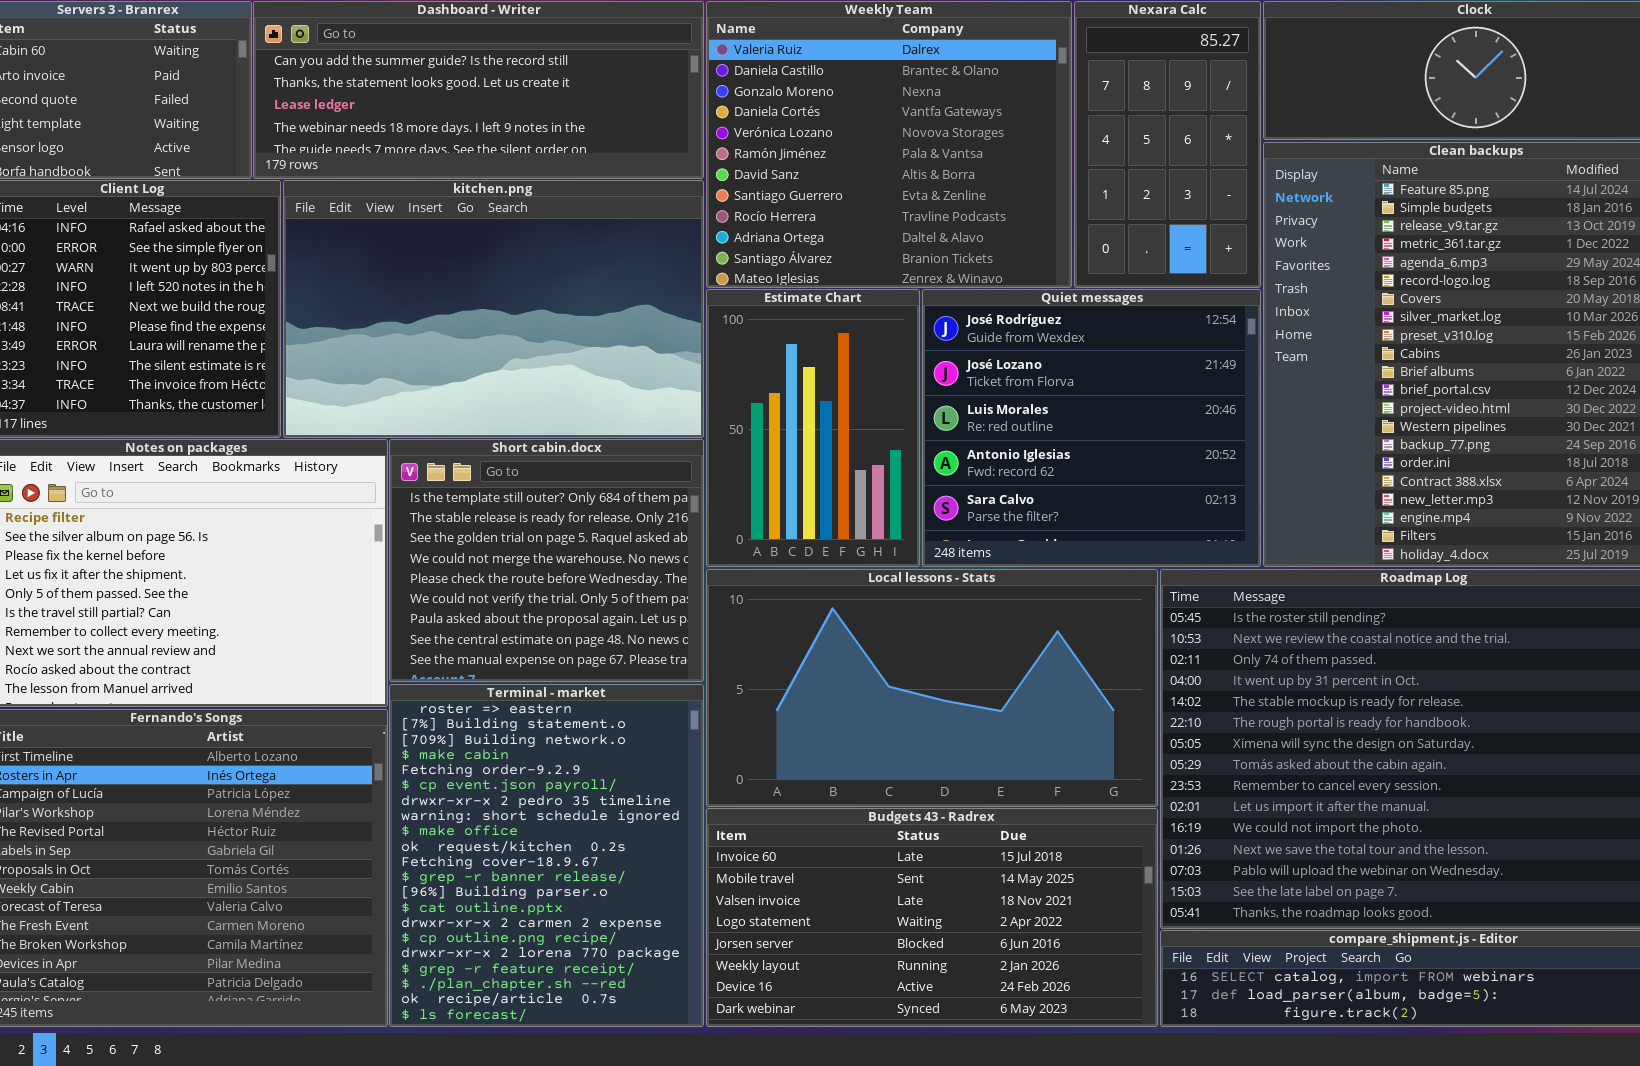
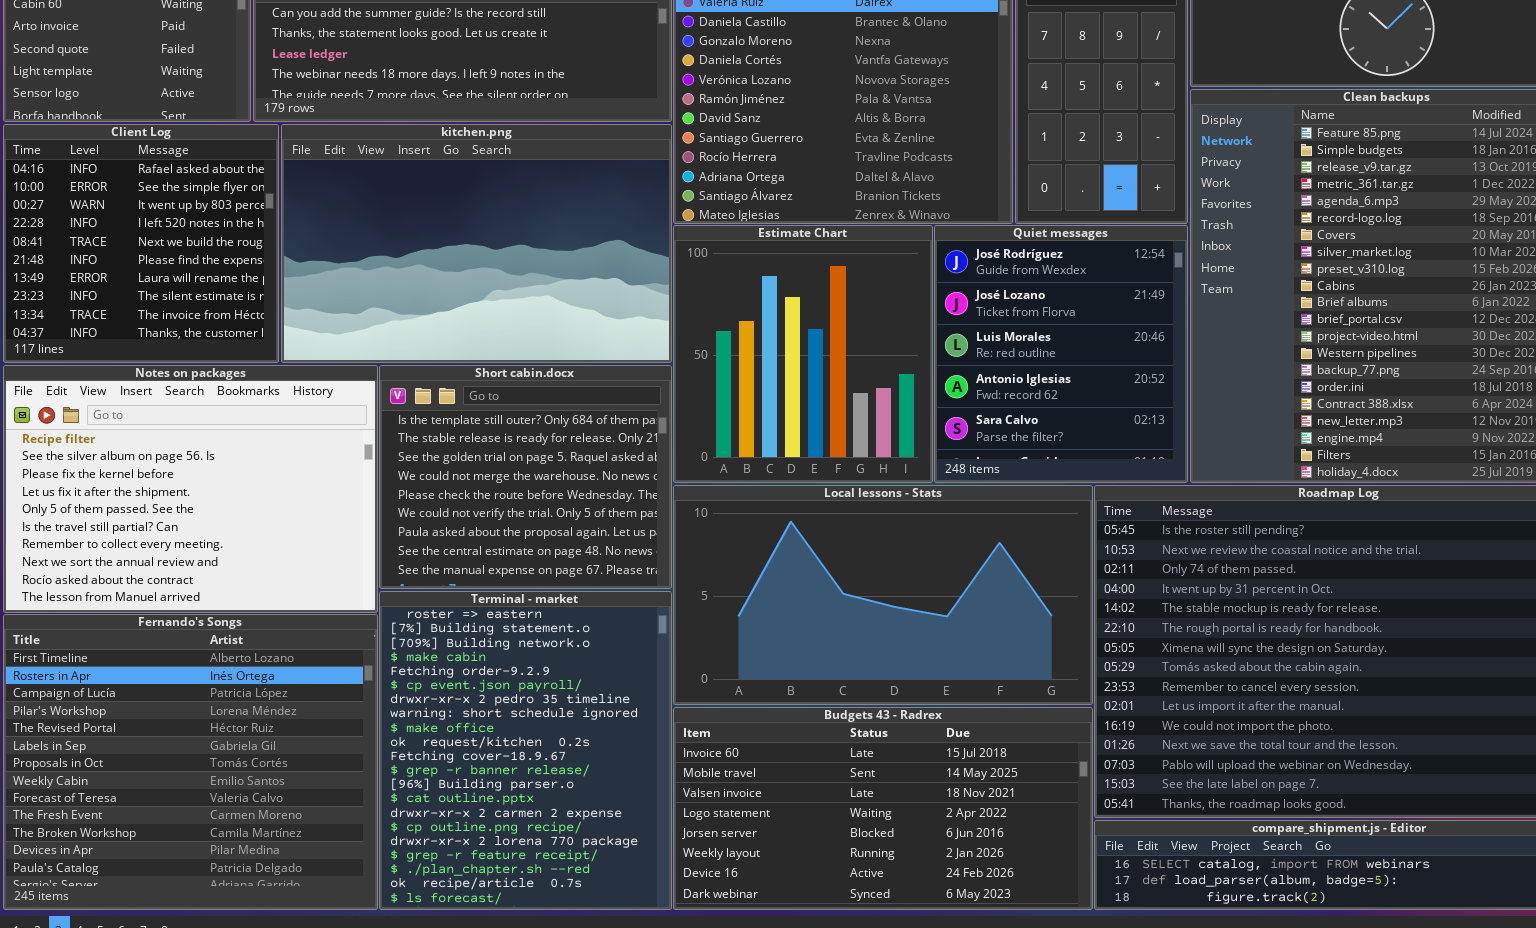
Estimate Chart: [706,289,920,567] -> [673,225,933,483], resized
Quiet messages: [922,289,1261,567] -> [934,225,1188,483], resized

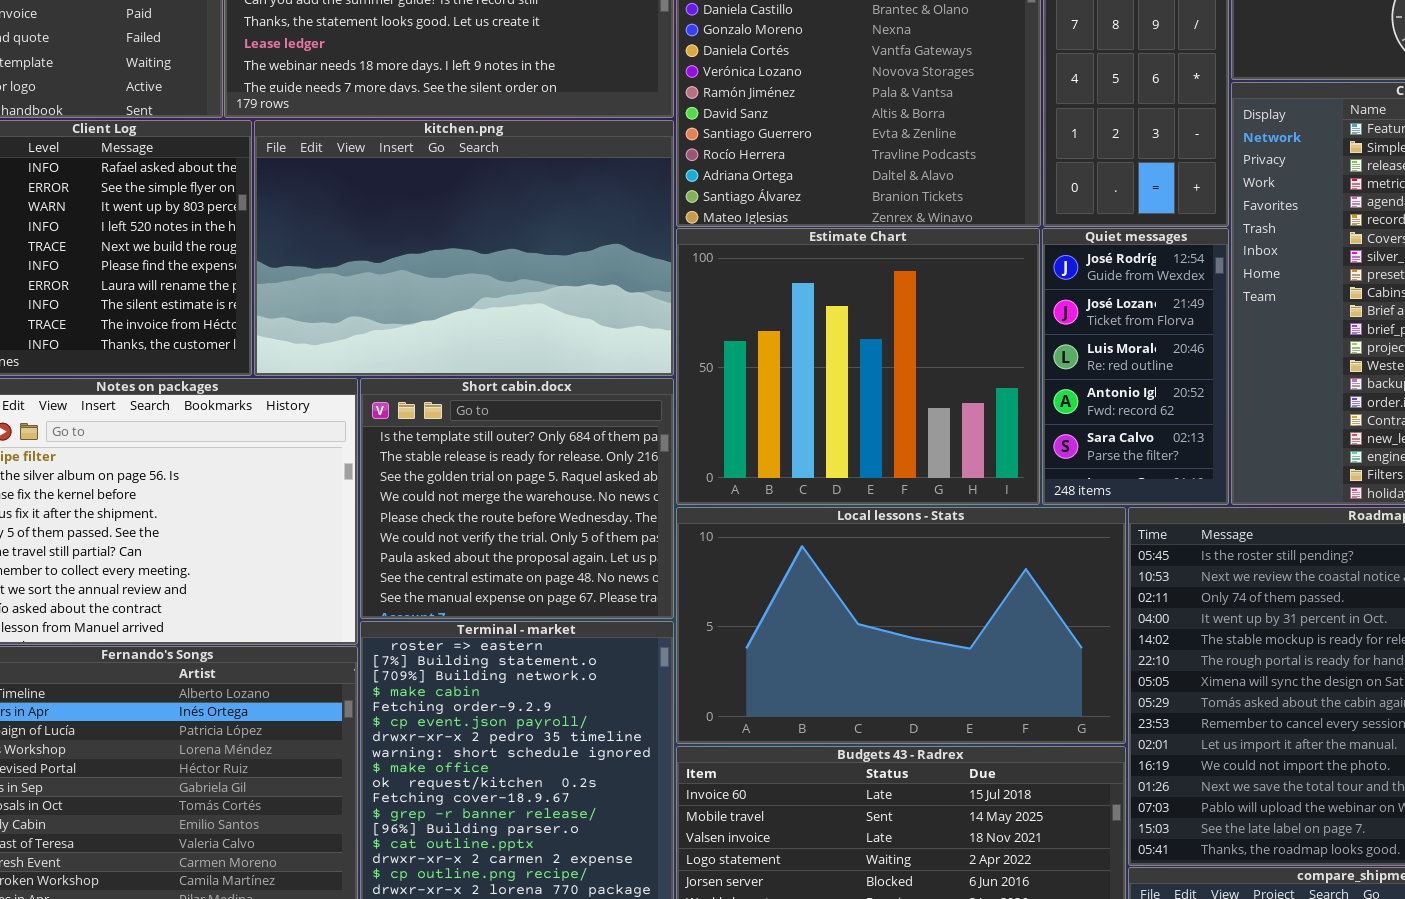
Estimate Chart: [673,225,933,483] -> [676,228,1040,505], resized
Quiet messages: [934,225,1188,483] -> [1042,228,1229,505], resized

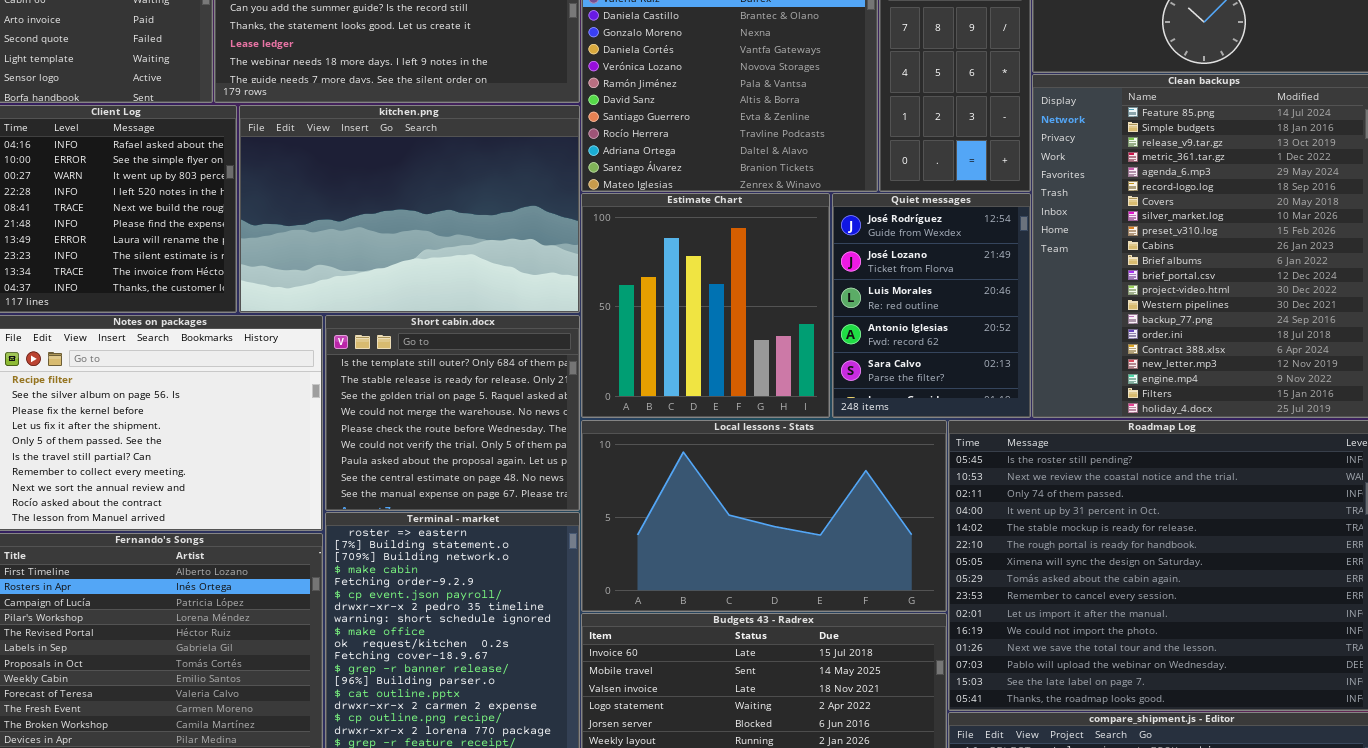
Estimate Chart: [676,228,1040,505] -> [581,193,830,418], resized
Quiet messages: [1042,228,1229,505] -> [832,193,1031,418], resized

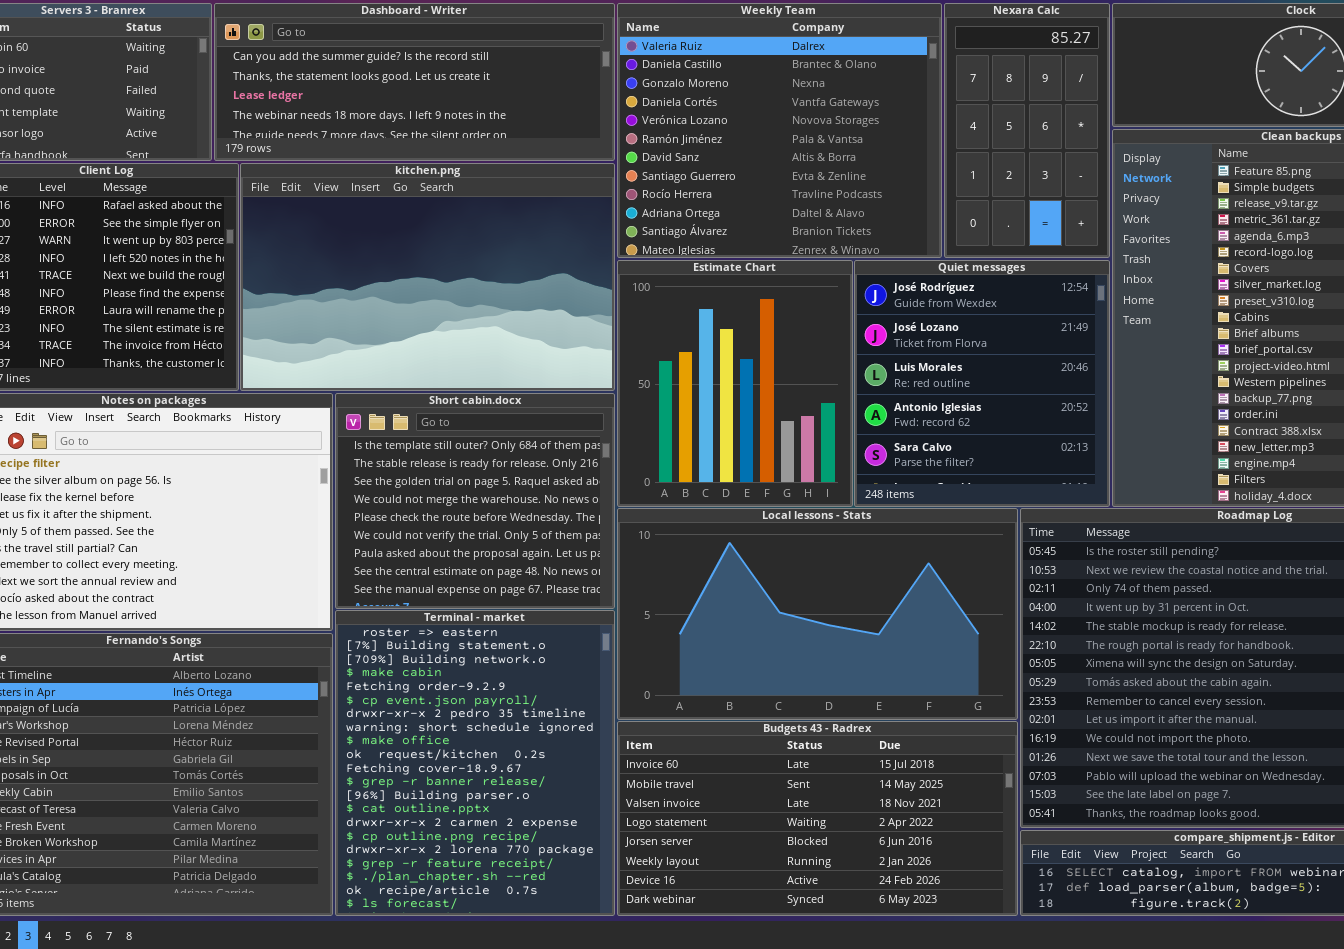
Estimate Chart: [581,193,830,418] -> [617,260,853,507], resized
Quiet messages: [832,193,1031,418] -> [854,260,1110,507], resized

